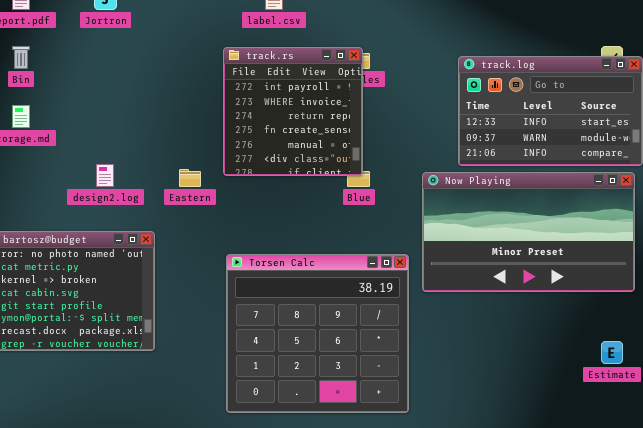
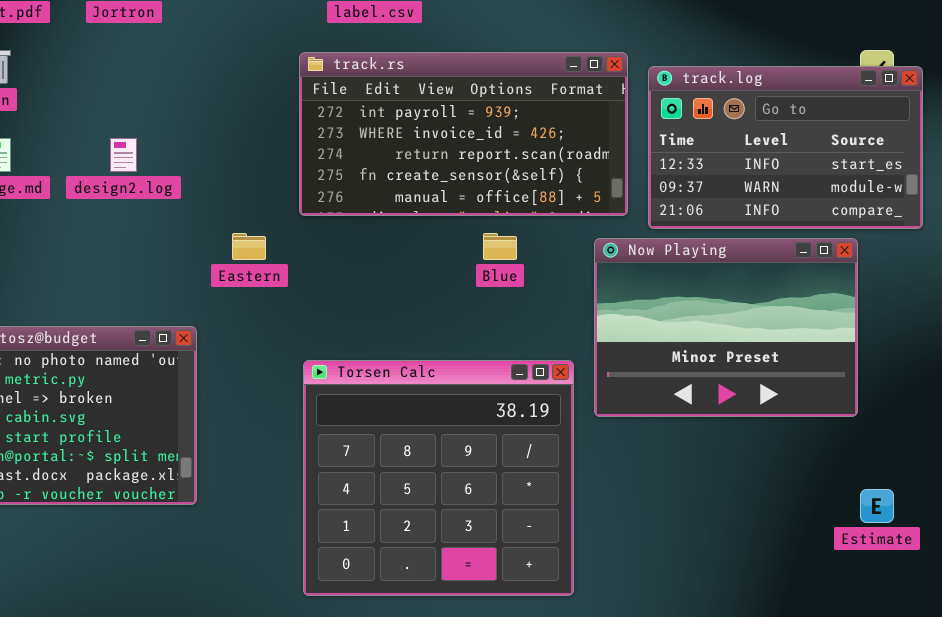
track.rs: [223,47,363,176] -> [299,52,628,216], resized
design2.log: [96,164,114,187] -> [110,138,137,172], moved
Now Playing: [422,172,635,292] -> [594,238,858,417], resized

